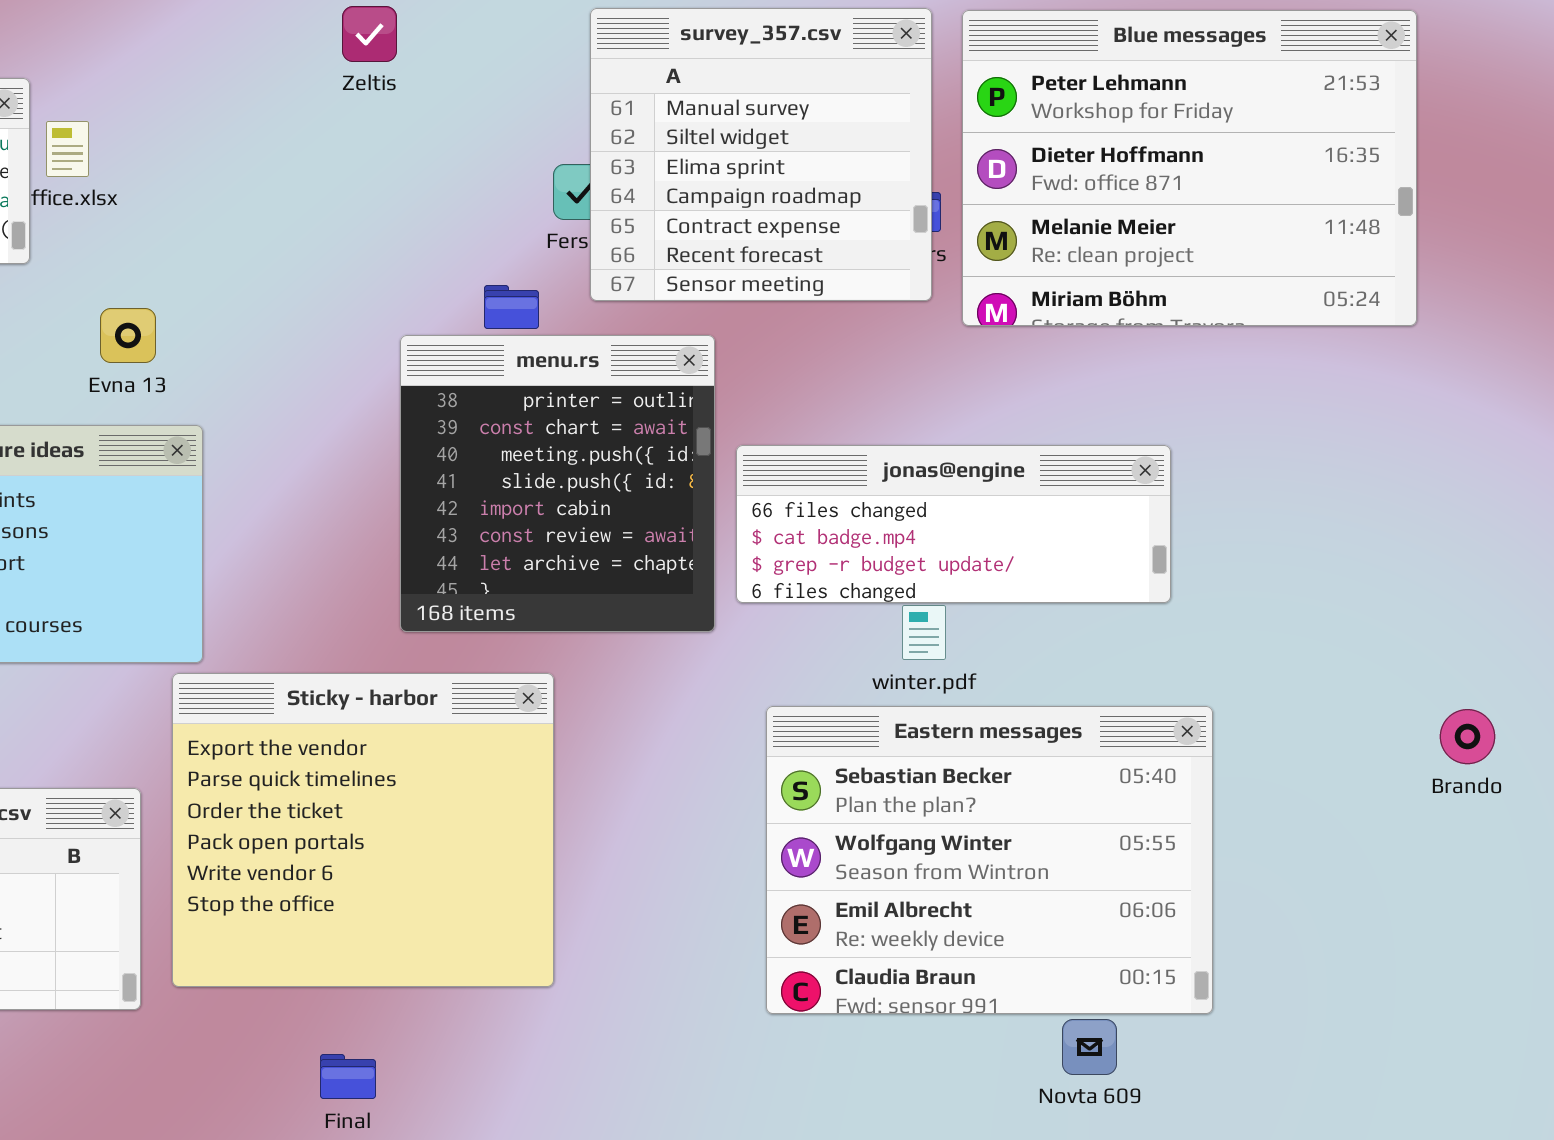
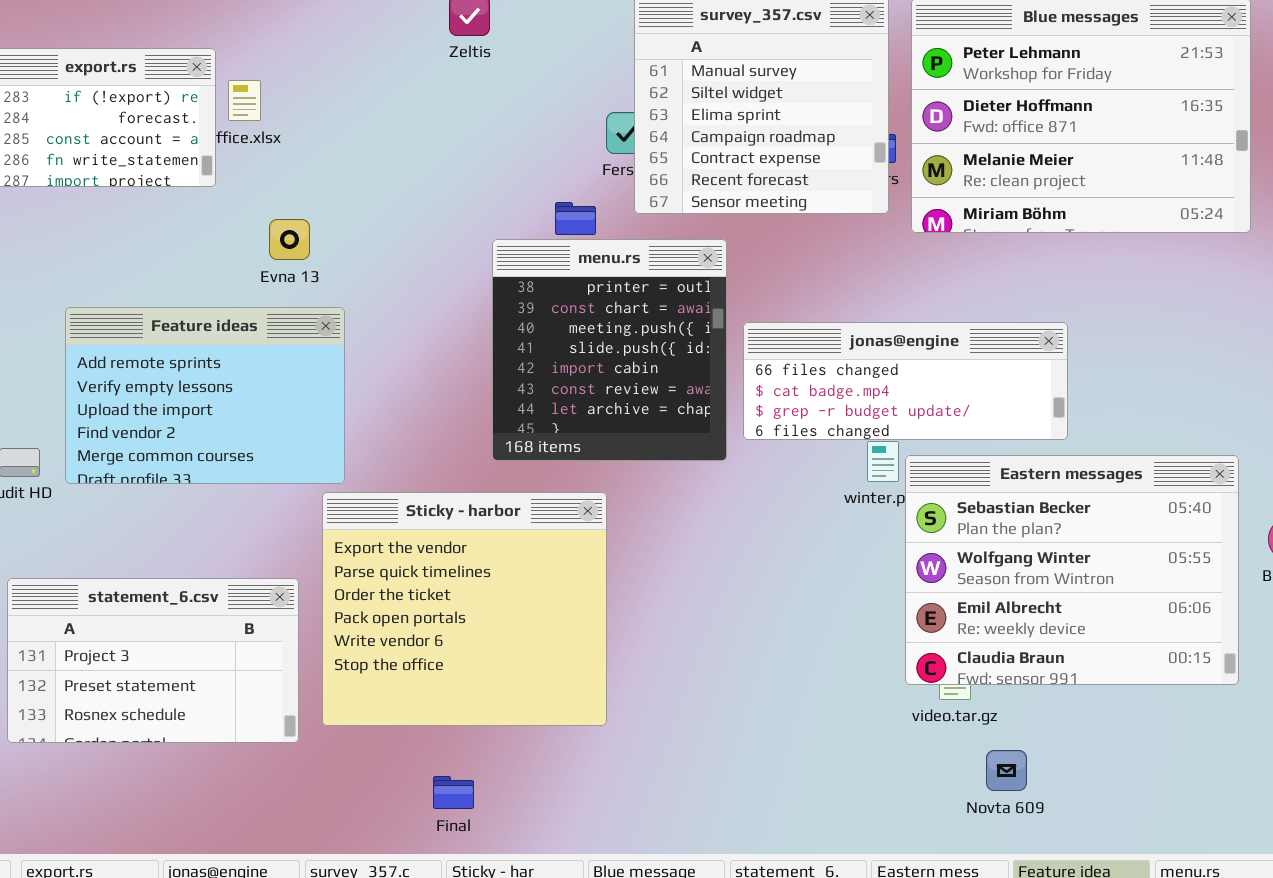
Eastern messages: [766,706,1213,1014] -> [905,455,1239,685], moved

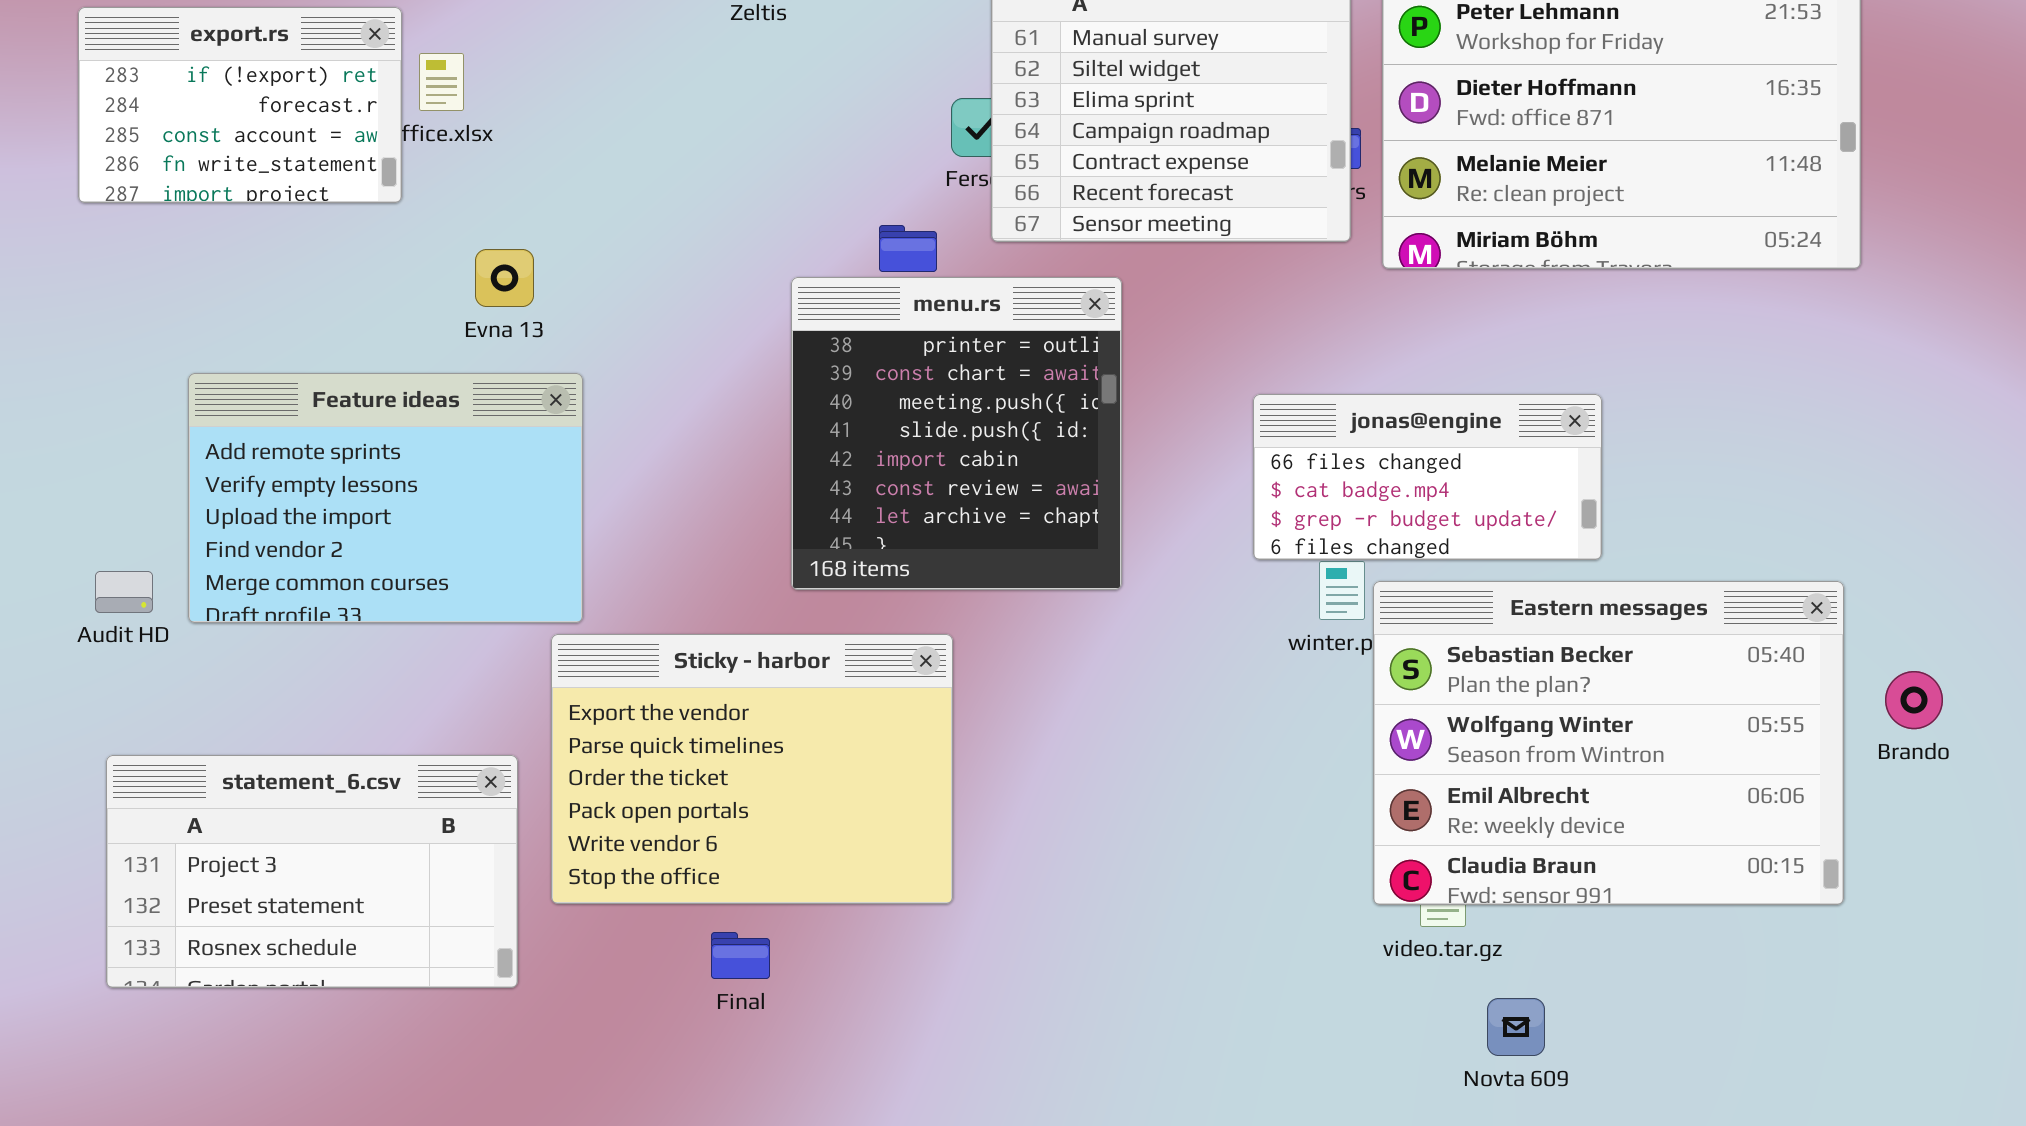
jonas@engine: [743,322,1068,440] -> [1253,394,1602,560], resized
Sticky - harbor: [322,492,607,726] -> [551,634,953,904], resized
Final: [433,776,474,809] -> [711,932,770,979], moved

